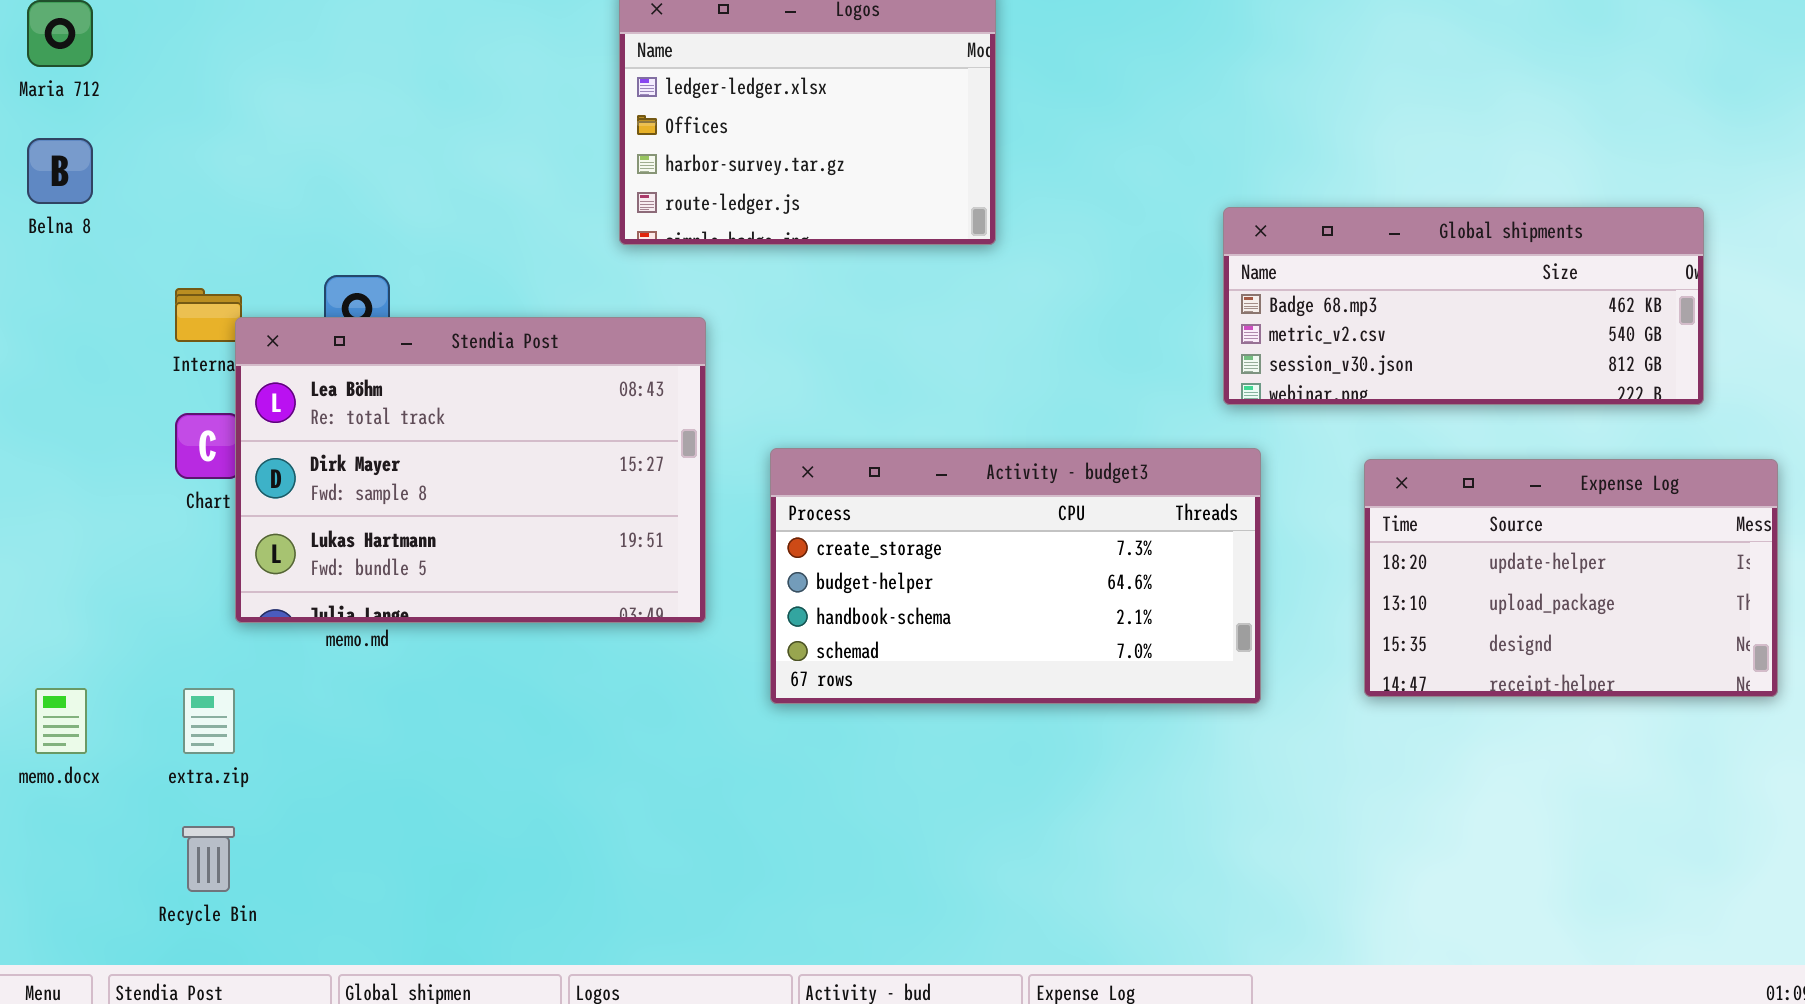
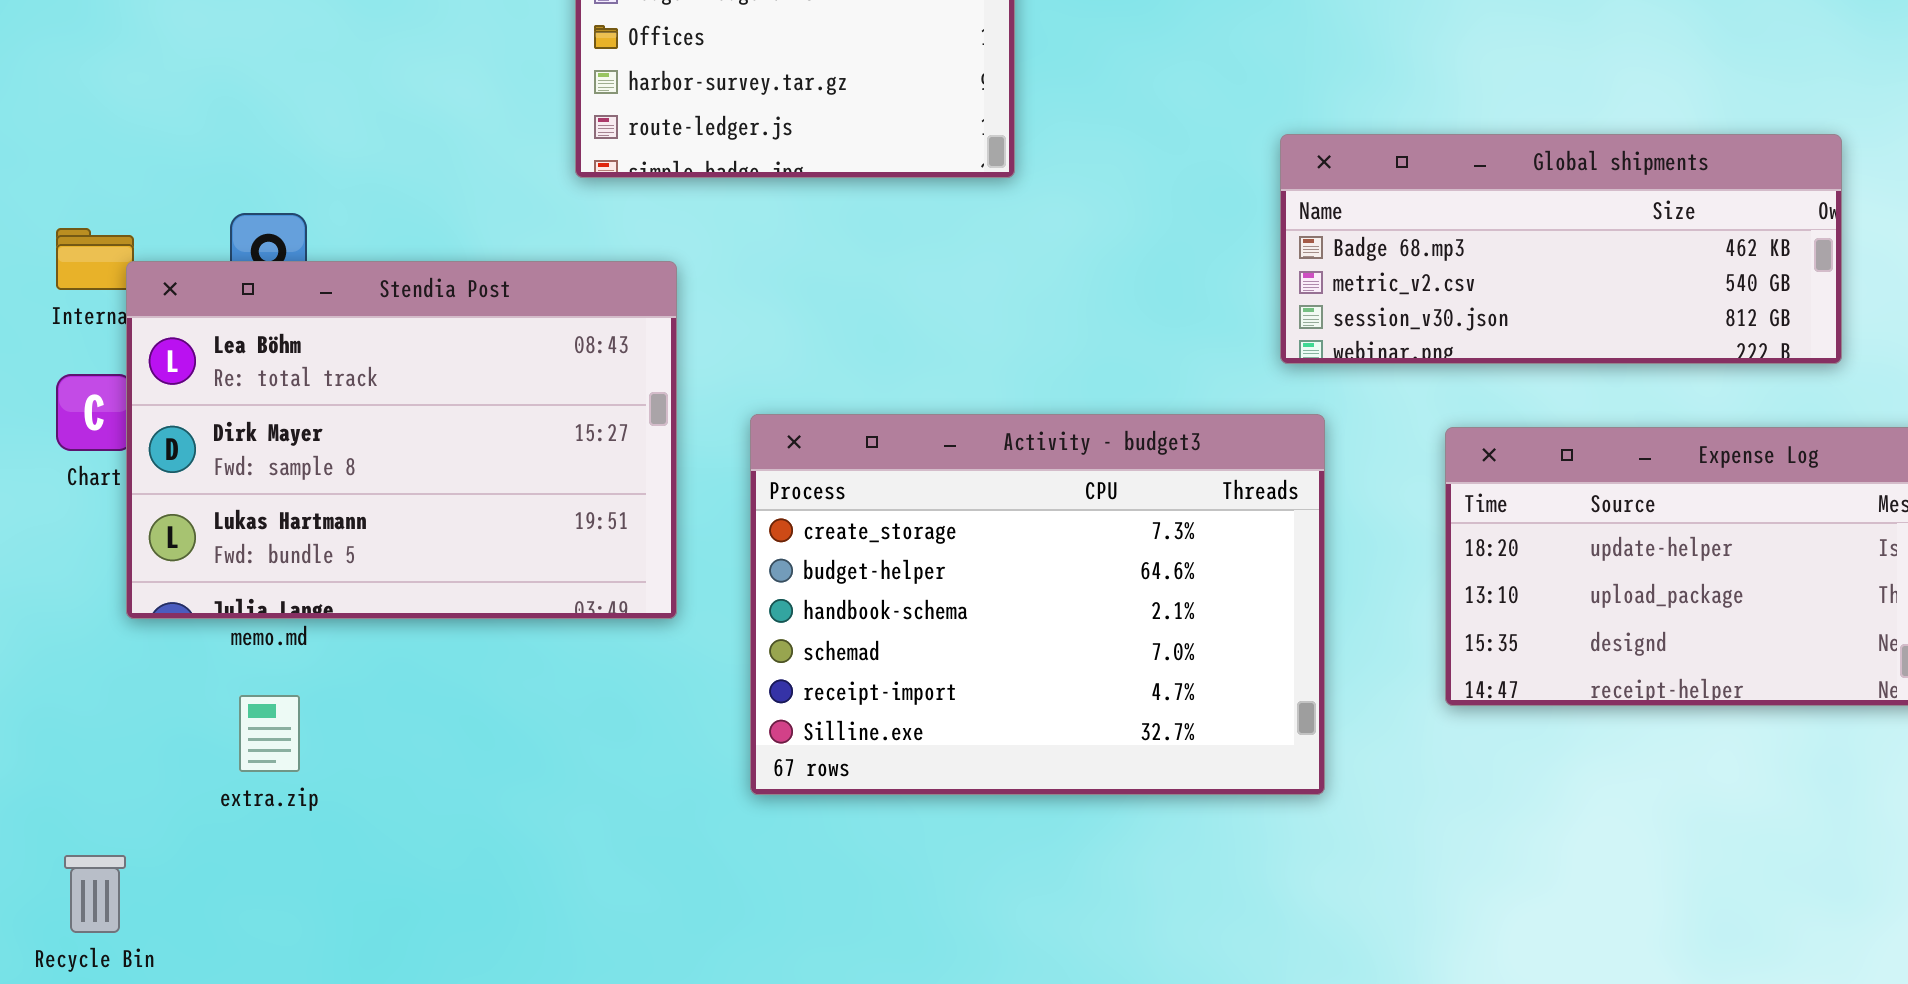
Activity - budget3: [770,448,1261,704] -> [750,414,1325,795], resized
extra.zip: [183,688,235,754] -> [239,695,300,772], moved

